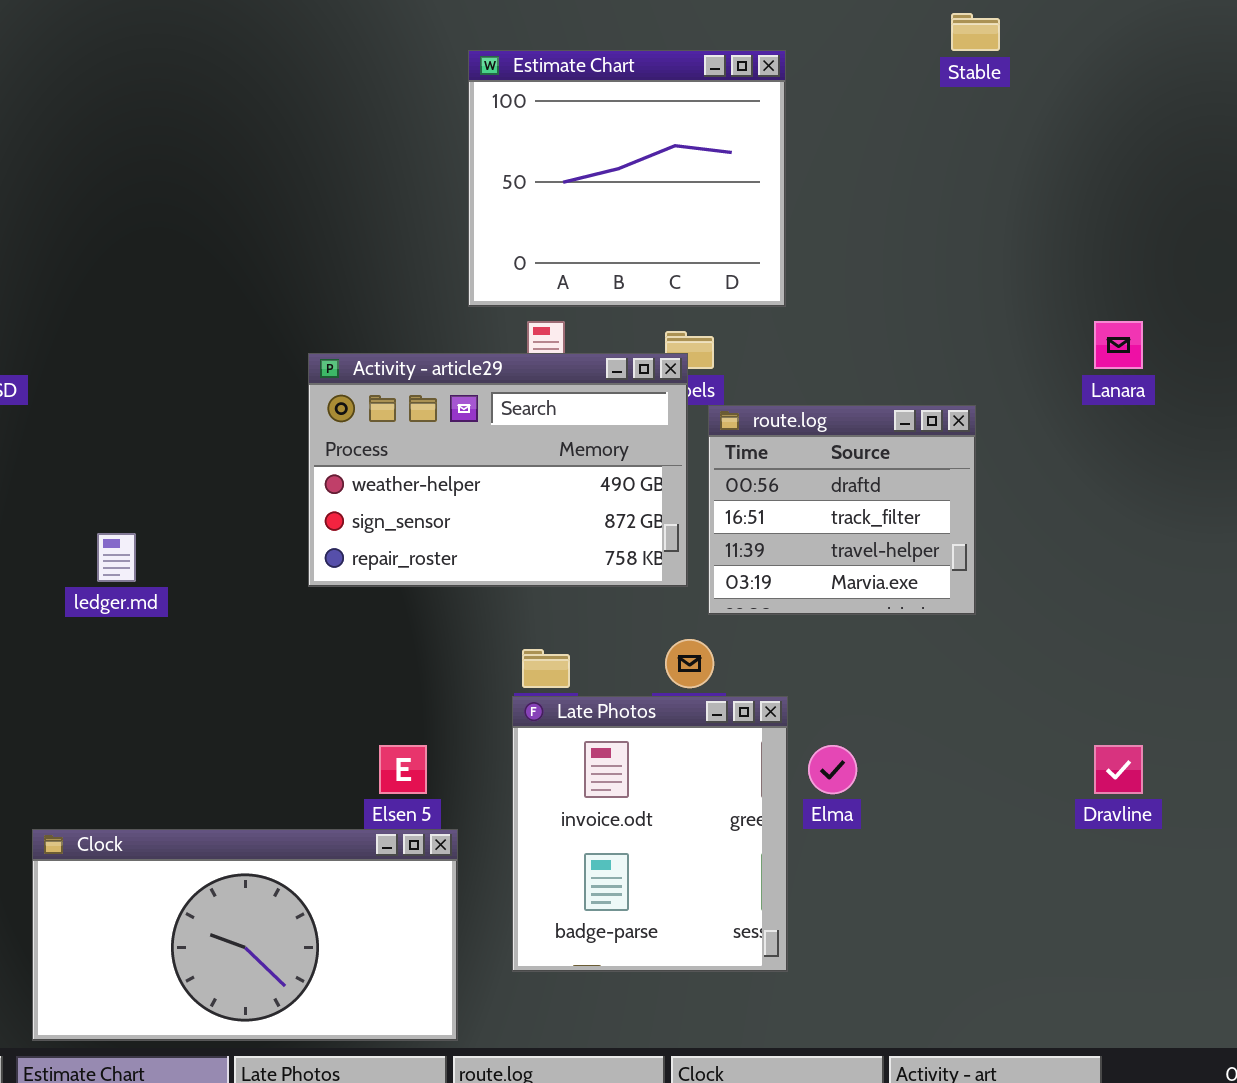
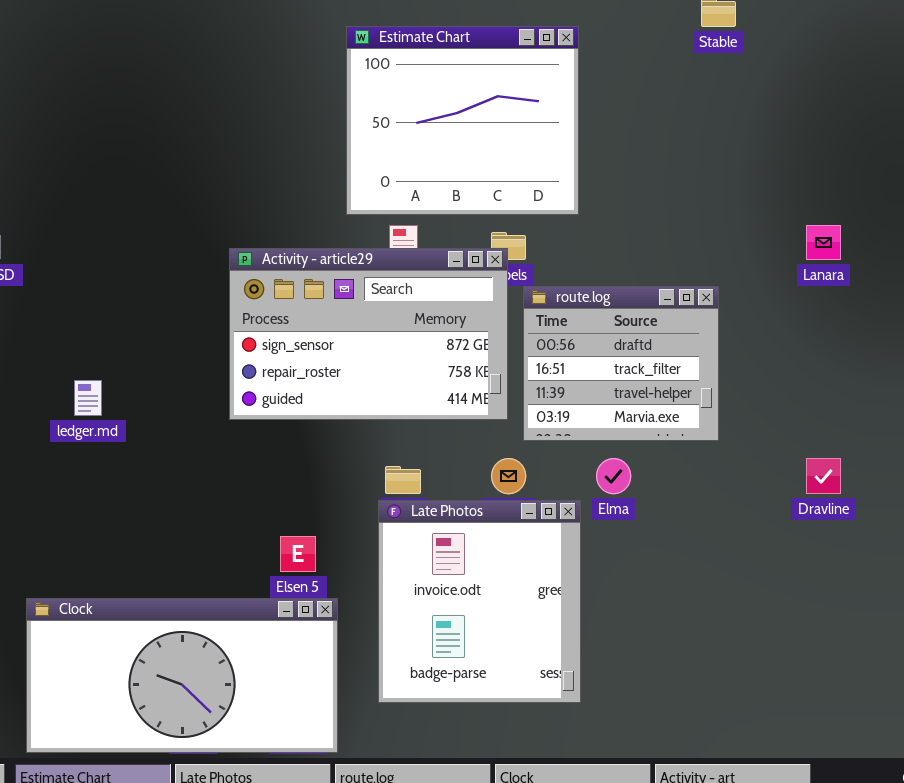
Activity - article29: [308,353,688,587] -> [229,248,508,420], scrolled down 1 row
Elma: [808,745,857,794] -> [596,458,631,494], moved
Dravline: [1094,745,1143,794] -> [806,458,841,494], moved

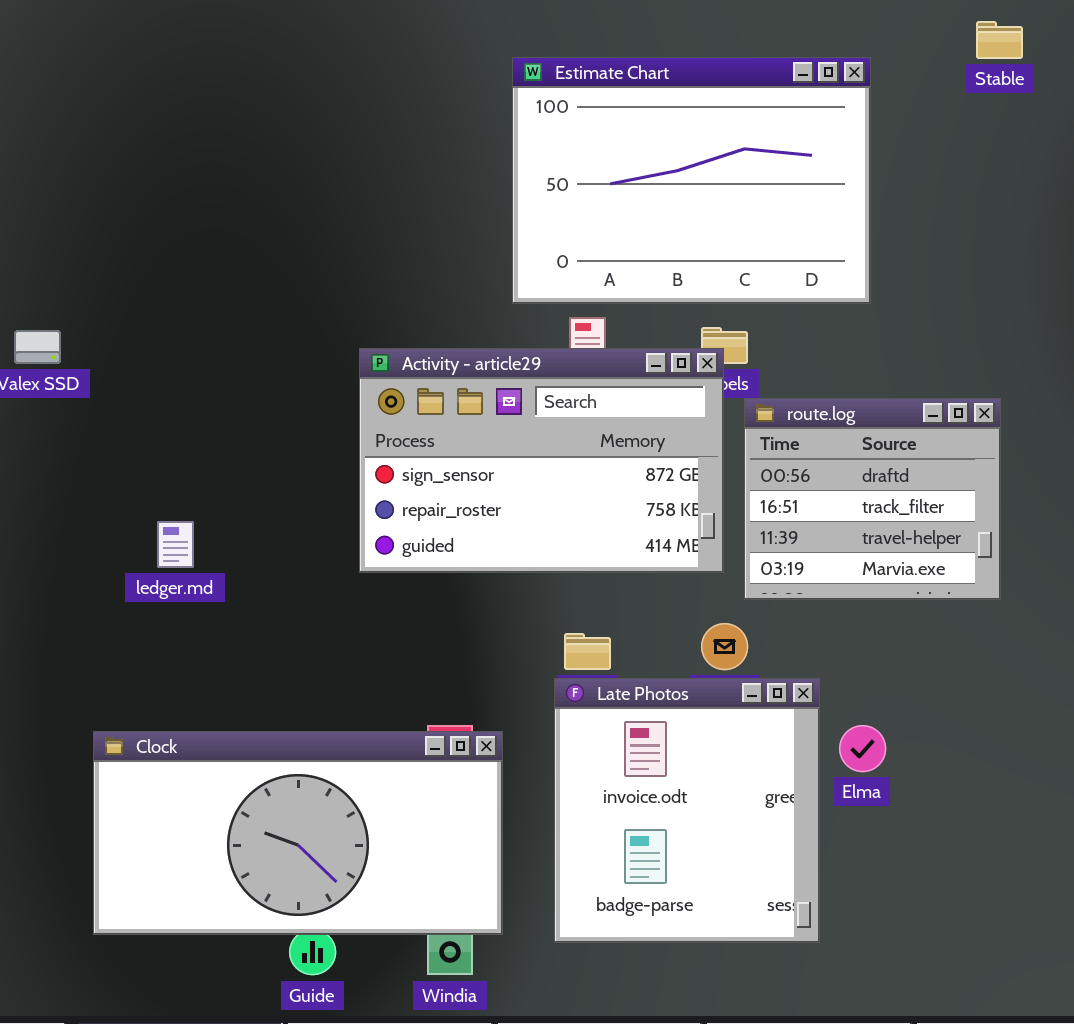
Estimate Chart: [346,26,579,215] -> [512,57,871,304], resized
Elma: [596,458,631,494] -> [839,725,886,772], moved
Clock: [26,598,338,753] -> [93,731,503,935], moved

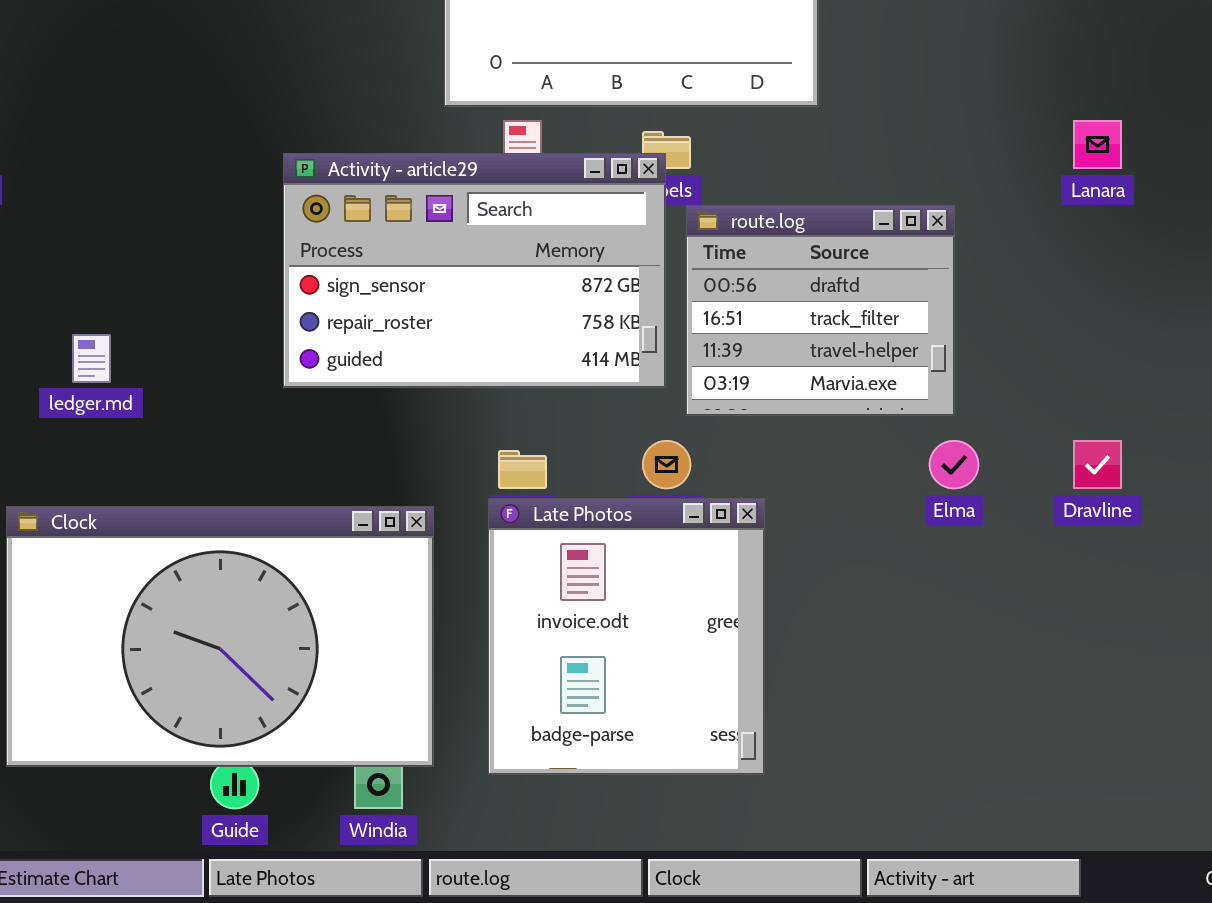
Elma: [839,725,886,772] -> [929,440,979,489], moved
Clock: [93,731,503,935] -> [6,506,434,767], resized

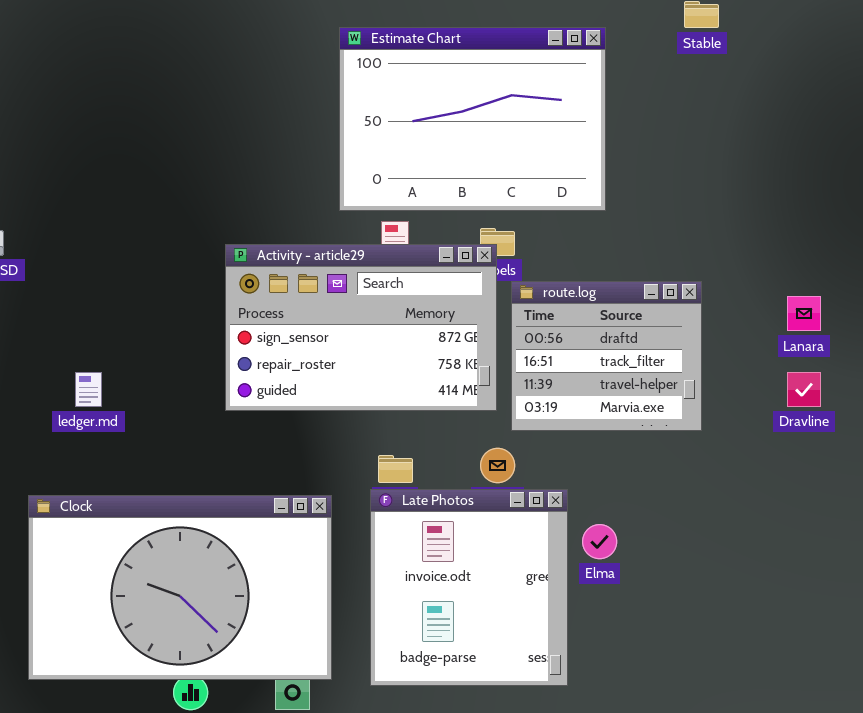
Lanara: [1073,120,1122,169] -> [787,296,821,331], moved
Elma: [929,440,979,489] -> [582,524,617,559], moved
Dravline: [1073,440,1122,489] -> [787,372,821,407], moved

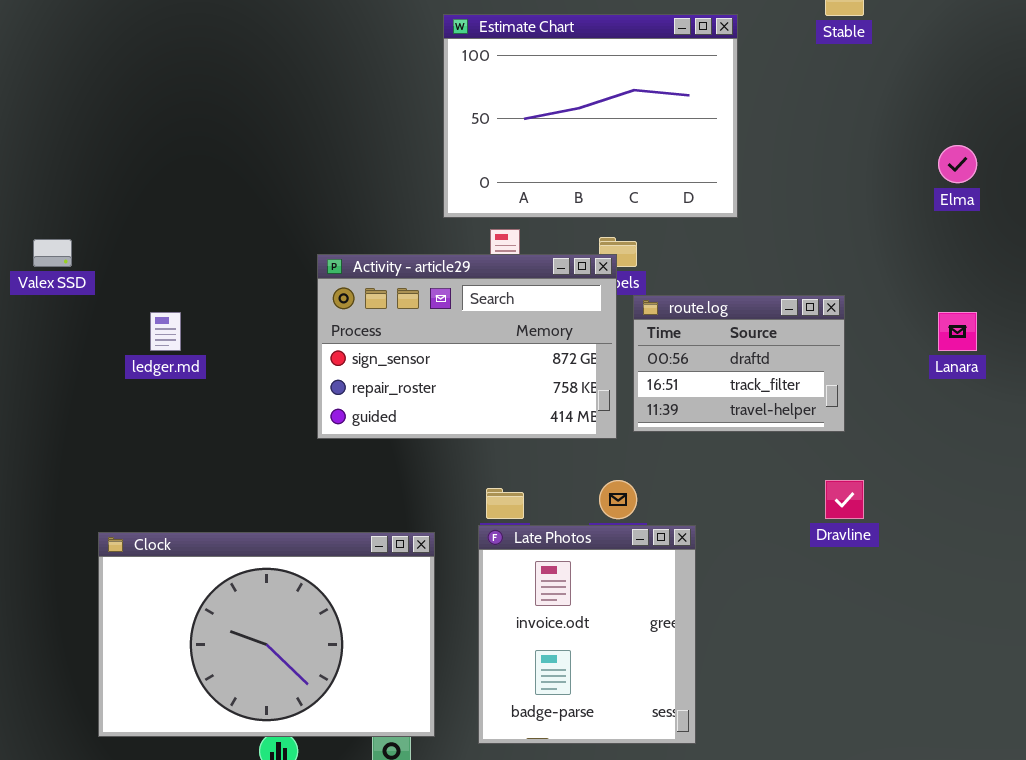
route.log: [511,281,702,431] -> [633,295,845,432], resized
ledger.md: [75,372,102,407] -> [150,312,181,351], moved
Dravline: [787,372,821,407] -> [825,480,864,519], moved
Elma: [582,524,617,559] -> [938,145,977,183], moved

